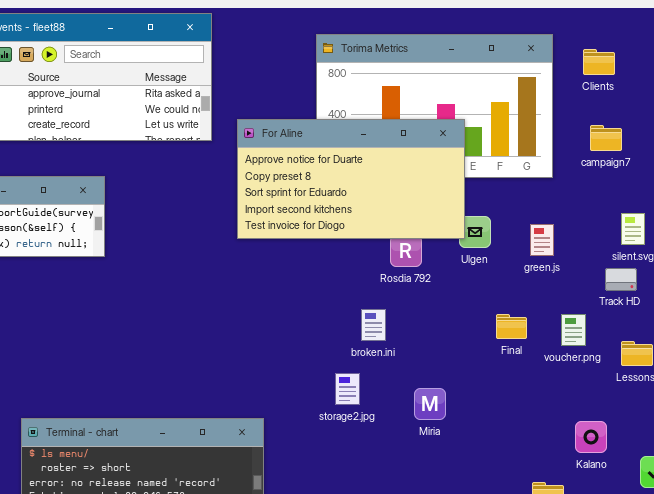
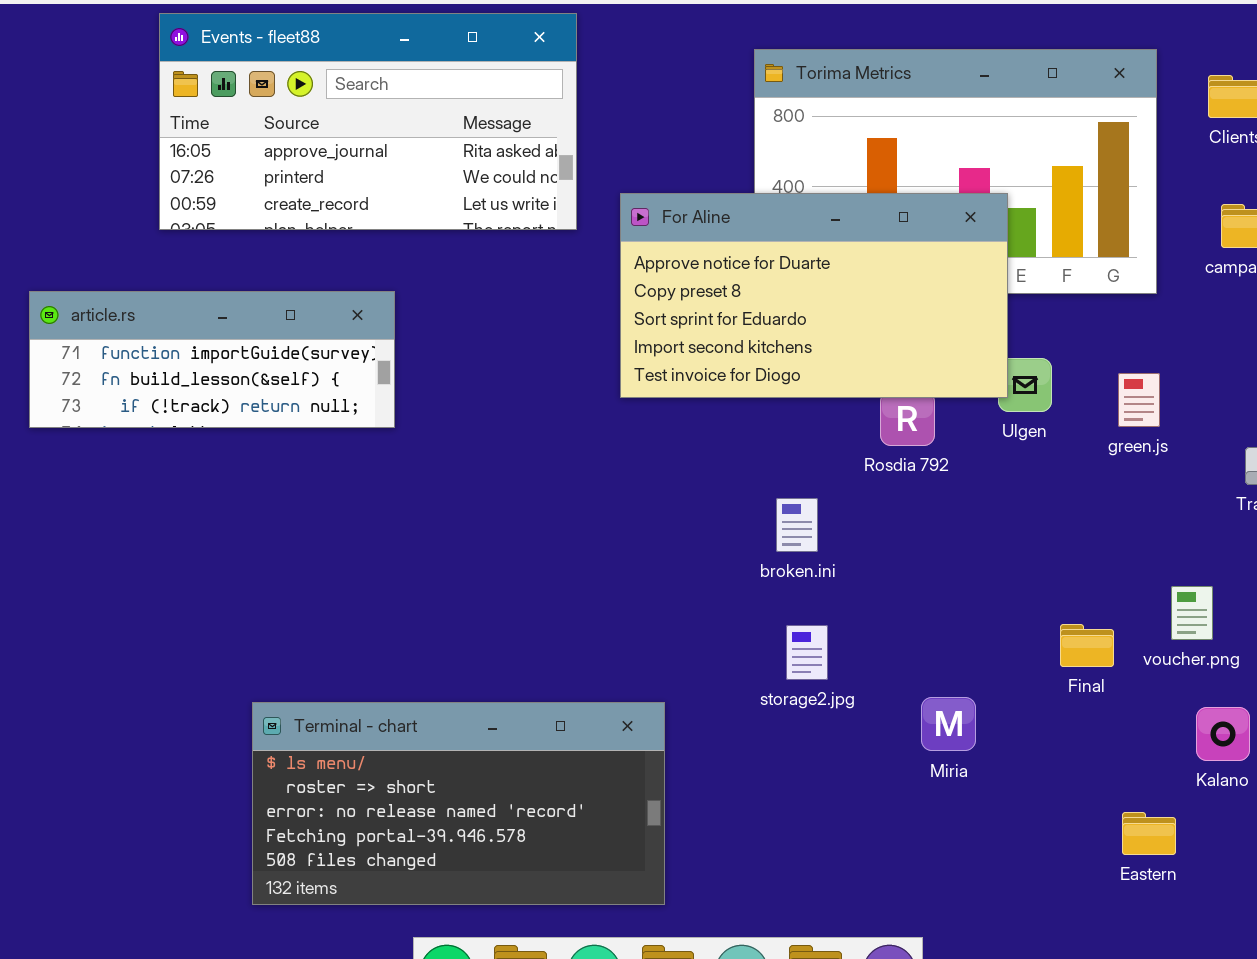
broken.ini: [361,309,386,341] -> [776,498,818,552], moved
Final: [496,314,527,339] -> [1060,624,1114,667], moved
voucher.png: [561,314,586,346] -> [1171,586,1213,640], moved
Miria: [414,388,446,420] -> [921,697,976,751], moved

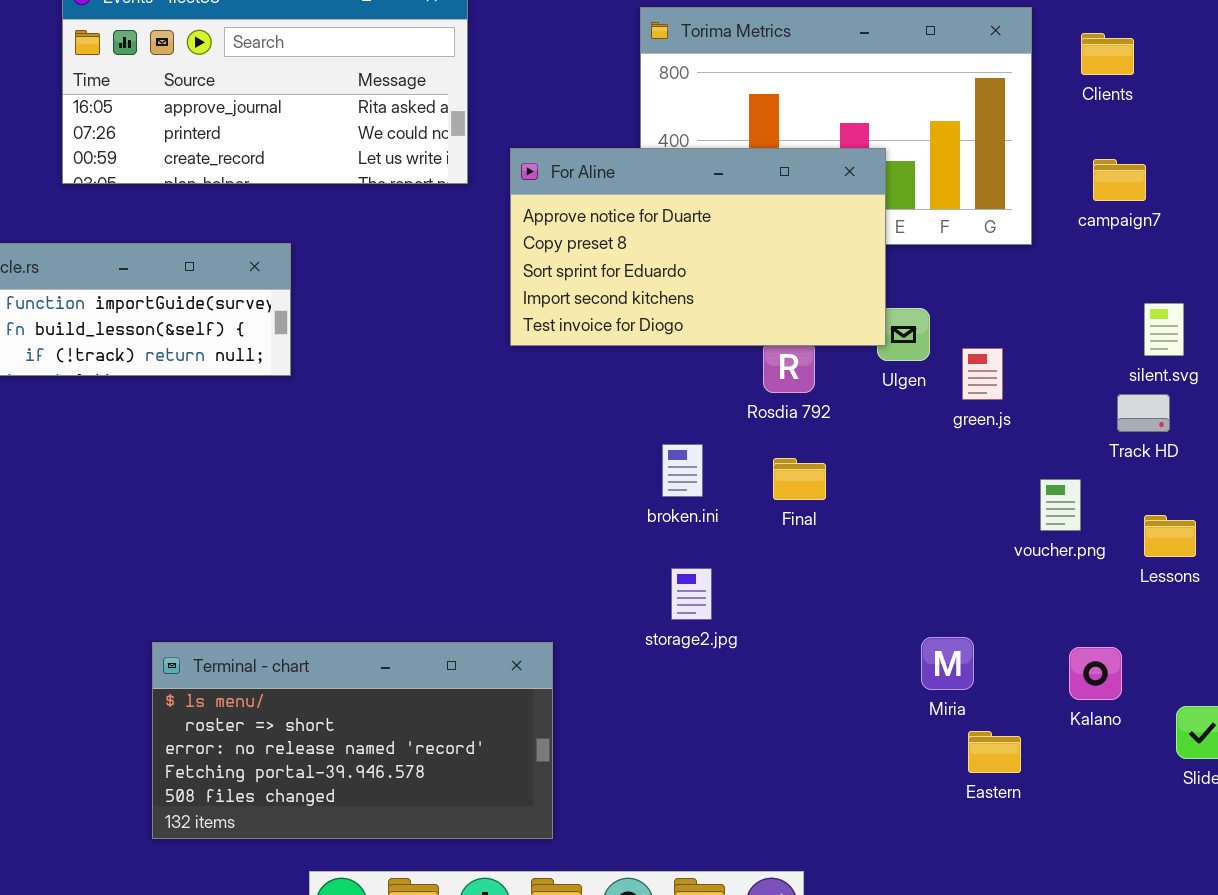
green.js: [1118,373,1160,427] -> [962,348,1003,400], moved
voucher.png: [1171,586,1213,640] -> [1040,479,1081,531], moved
Final: [1060,624,1114,667] -> [773,458,826,500], moved
Miria: [921,697,976,751] -> [921,637,974,690], moved
Eastern: [1122,812,1176,855] -> [968,731,1021,773], moved

